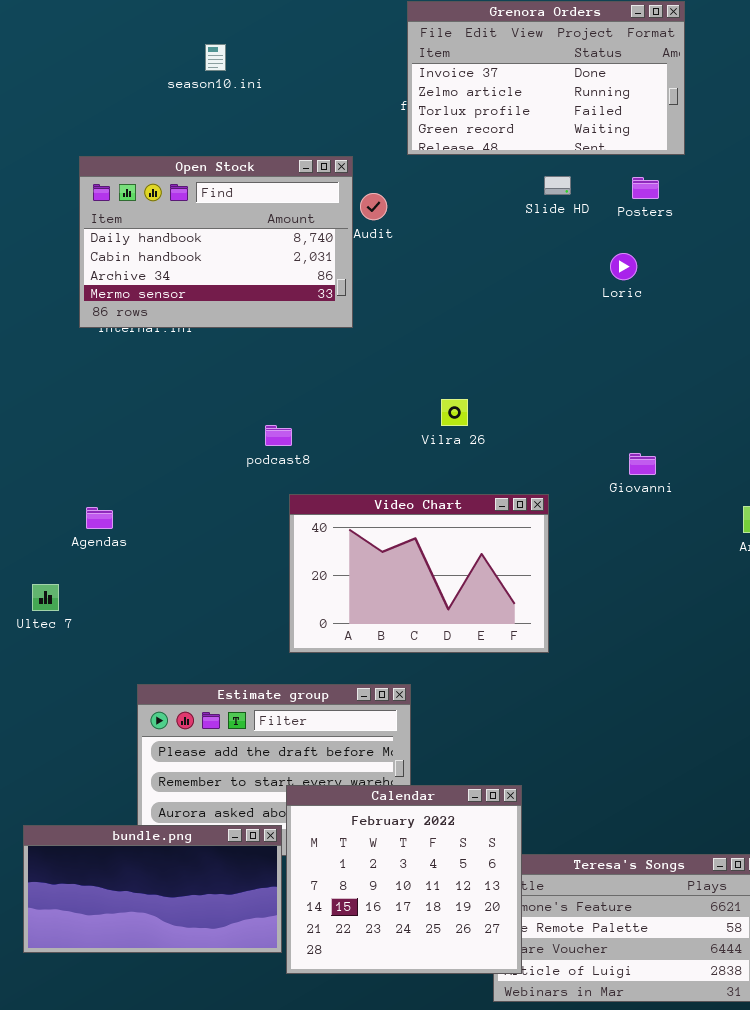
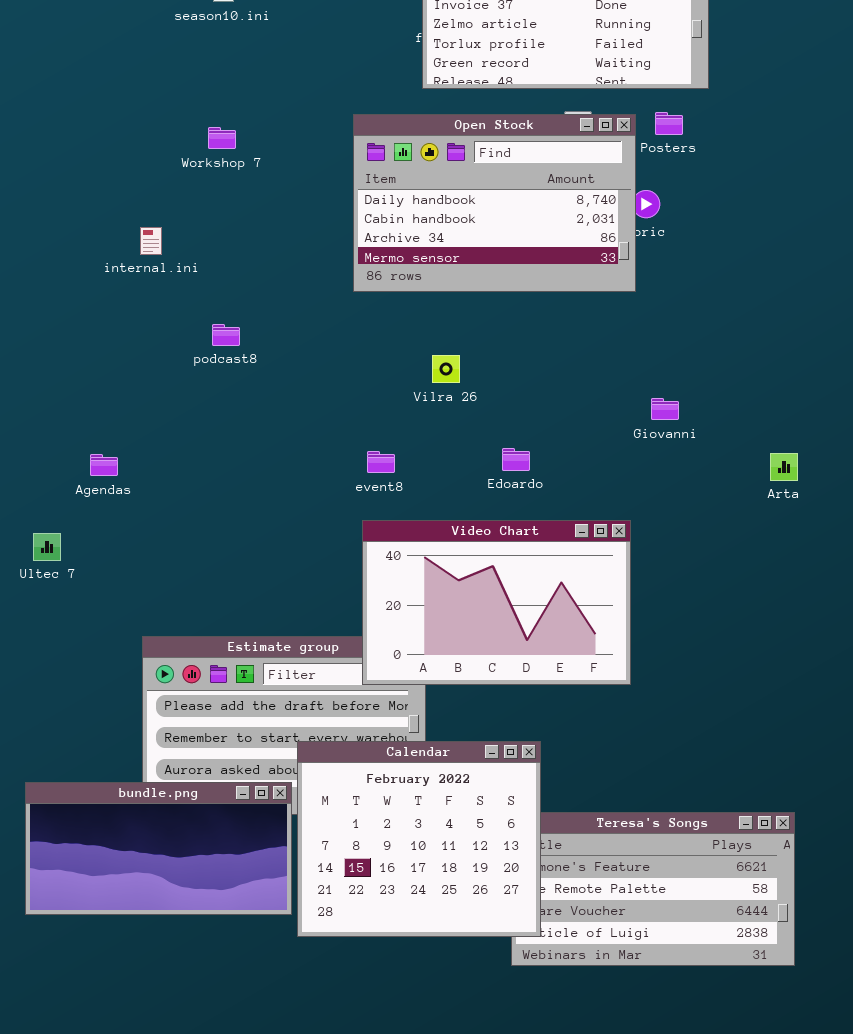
Open Stock: [79,156,353,328] -> [353,114,636,292], moved
Vilra 26: [441,399,468,426] -> [432,355,460,383], moved
podcast8: [265,425,292,446] -> [212,324,240,346], moved
Video Chart: [289,494,549,653] -> [362,520,631,685], moved

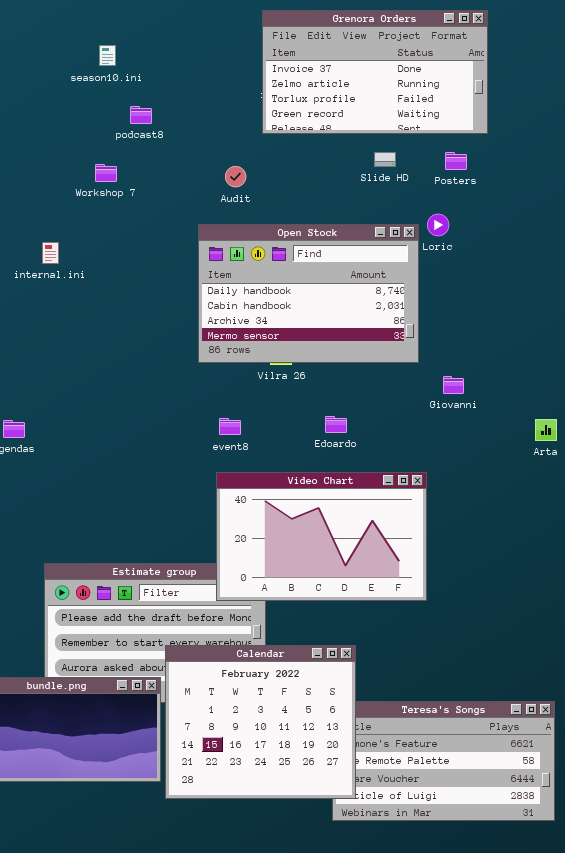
Open Stock: [353,114,636,292] -> [198,224,419,363], moved
podcast8: [212,324,240,346] -> [130,106,152,124], moved

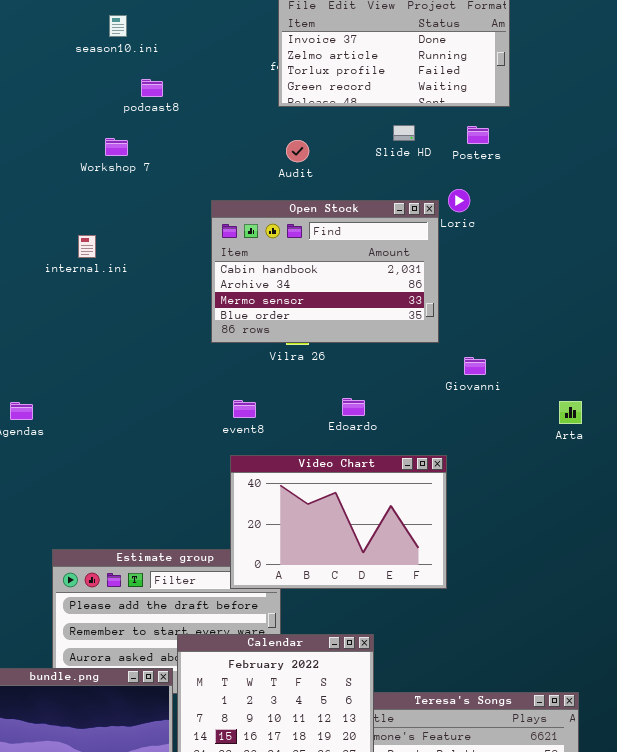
Audit: [225,166,246,187] -> [286,140,309,162], moved
Open Stock: [198,224,419,363] -> [211,200,439,343], scrolled down 1 row
internal.ini: [42,242,59,264] -> [78,235,96,258], moved

